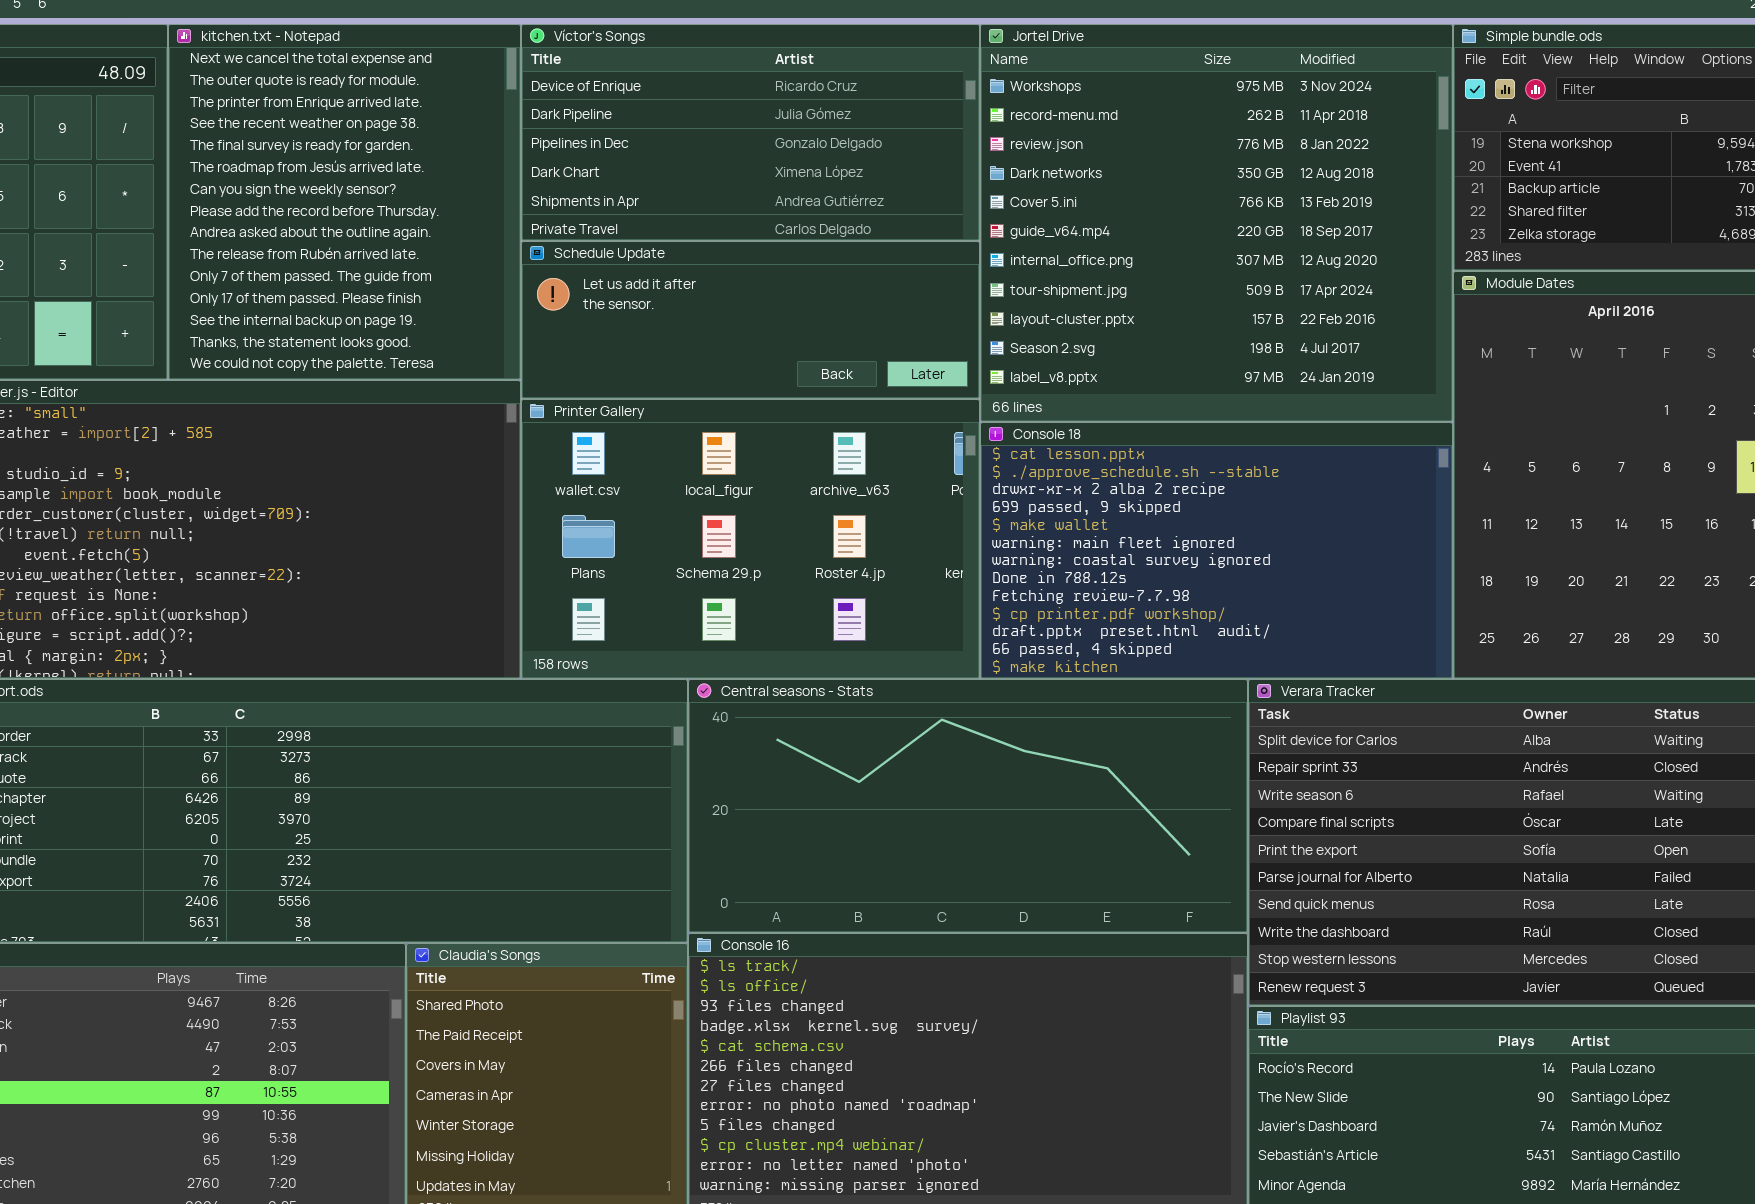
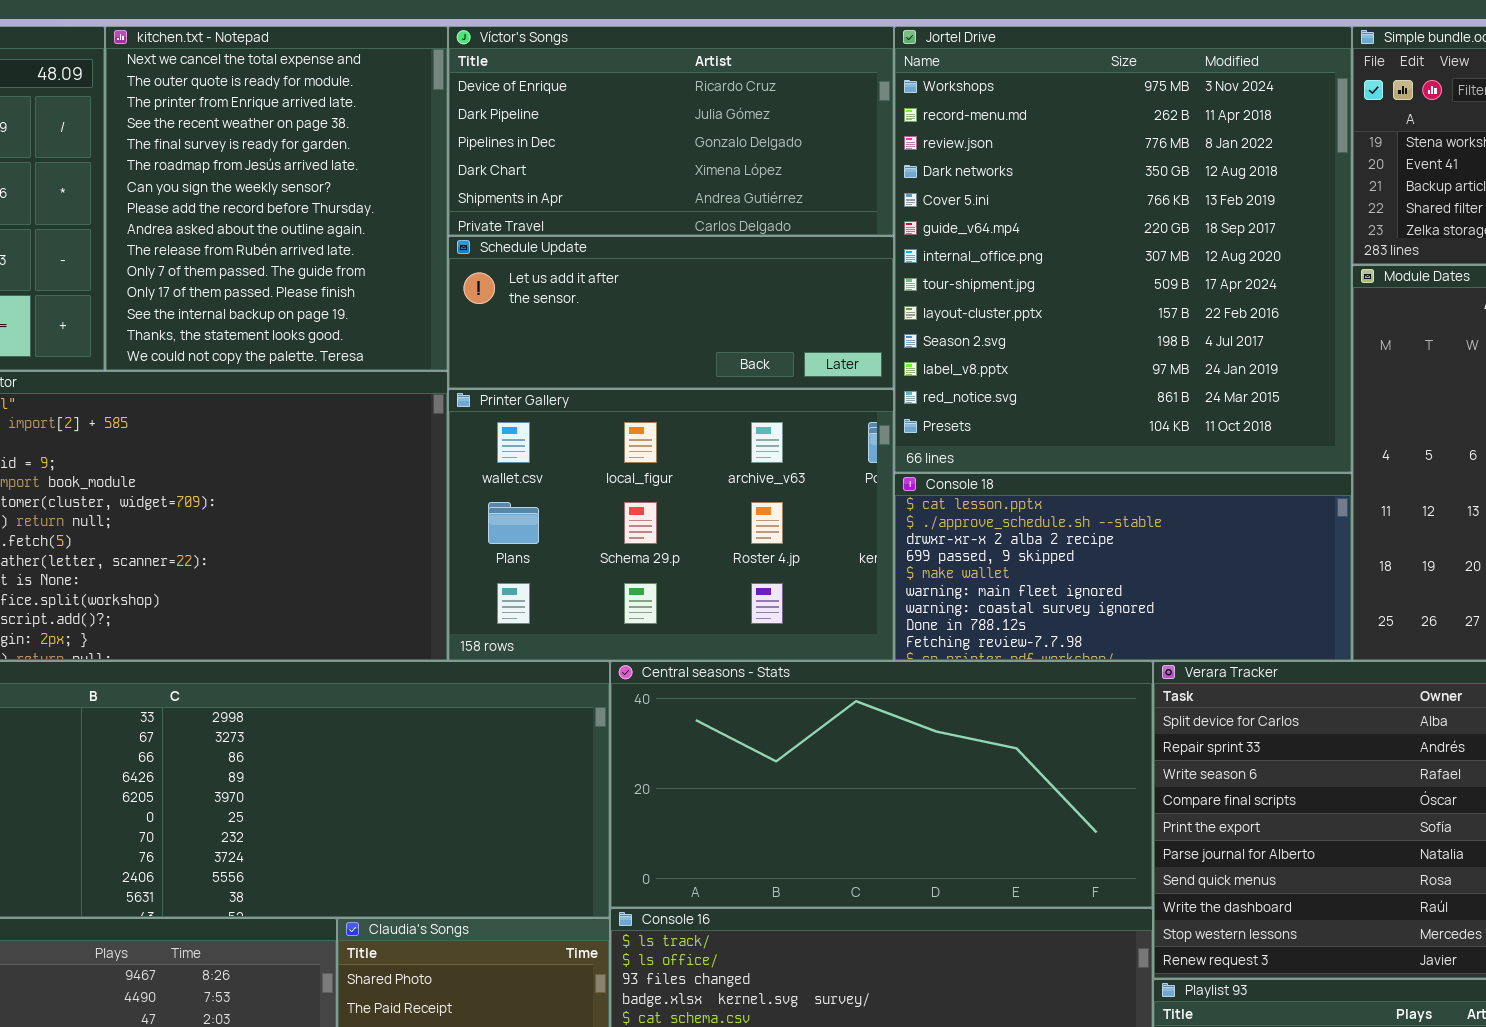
Jortel Drive: [980,24,1453,422] -> [894,26,1352,473], resized
Console 18: [980,422,1453,679] -> [894,473,1352,661], resized

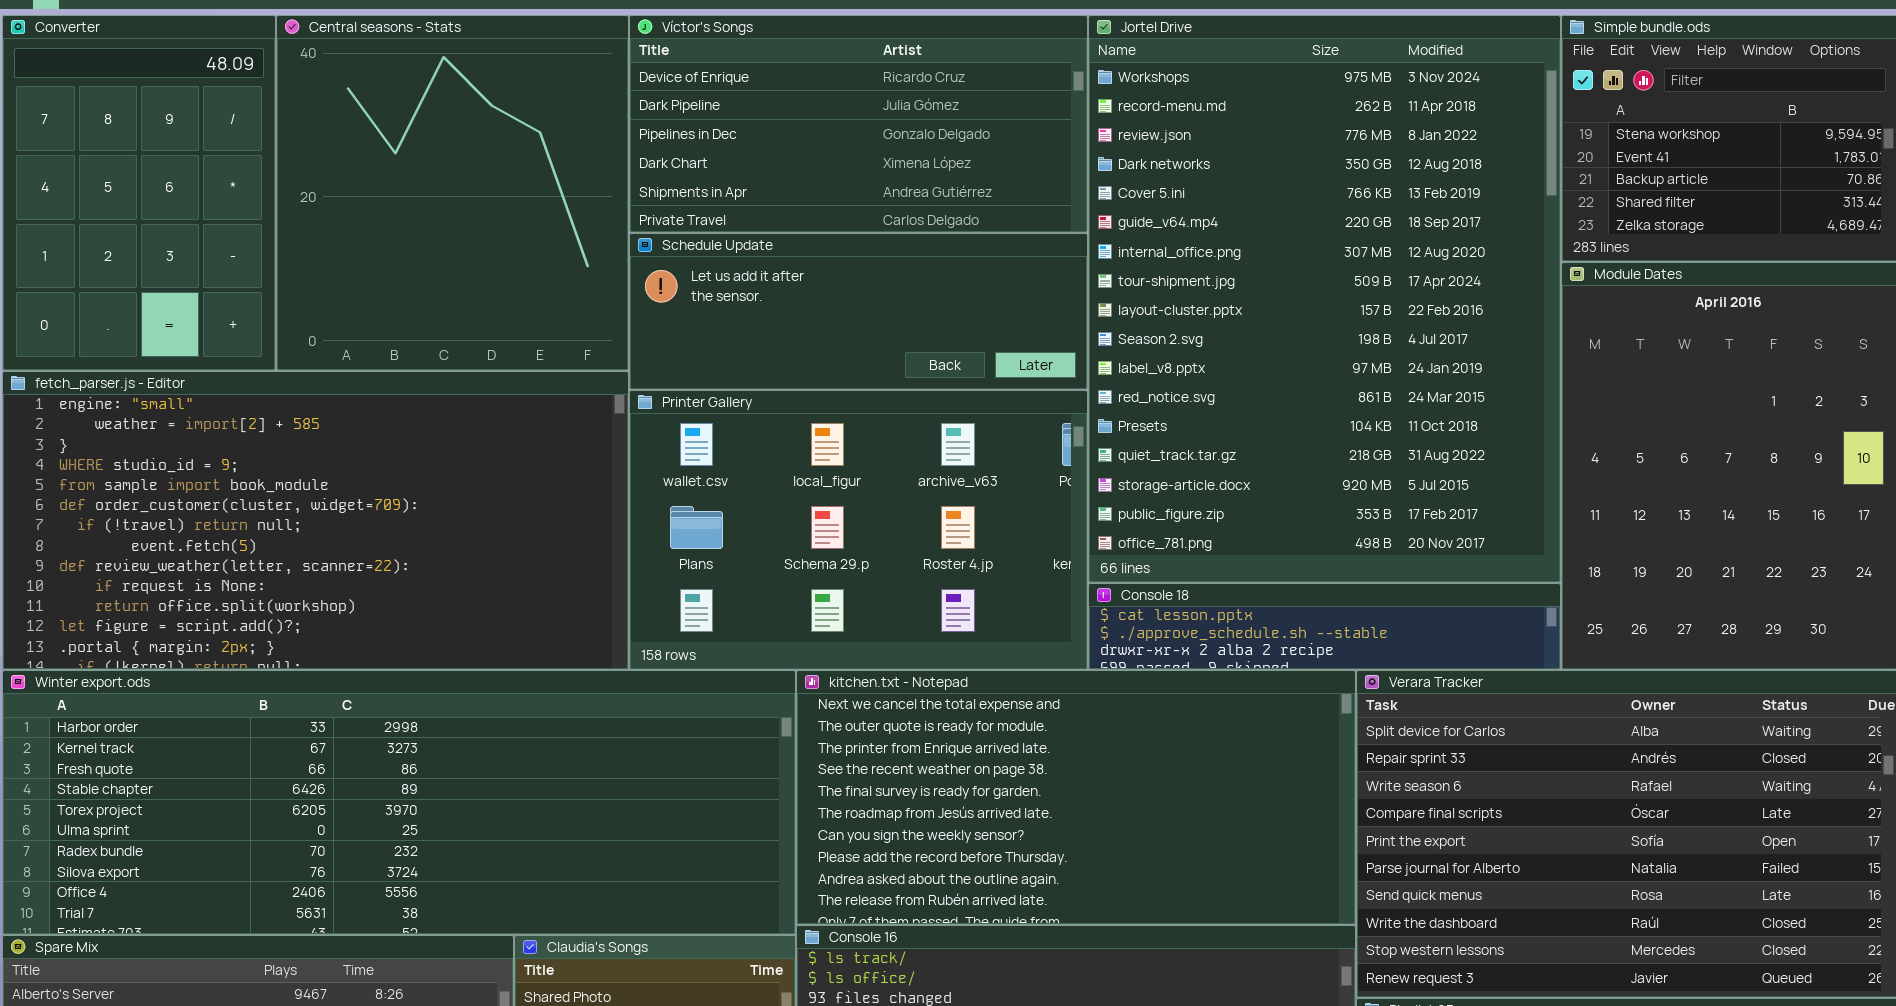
kitchen.txt - Notepad: [105,26,448,371] -> [796,670,1356,925], moved, resized
Jortel Drive: [894,26,1352,473] -> [1088,15,1561,583], resized
Console 18: [894,473,1352,661] -> [1088,583,1561,670], resized
Central seasons - Stats: [610,661,1153,908] -> [276,15,629,371], moved, resized

